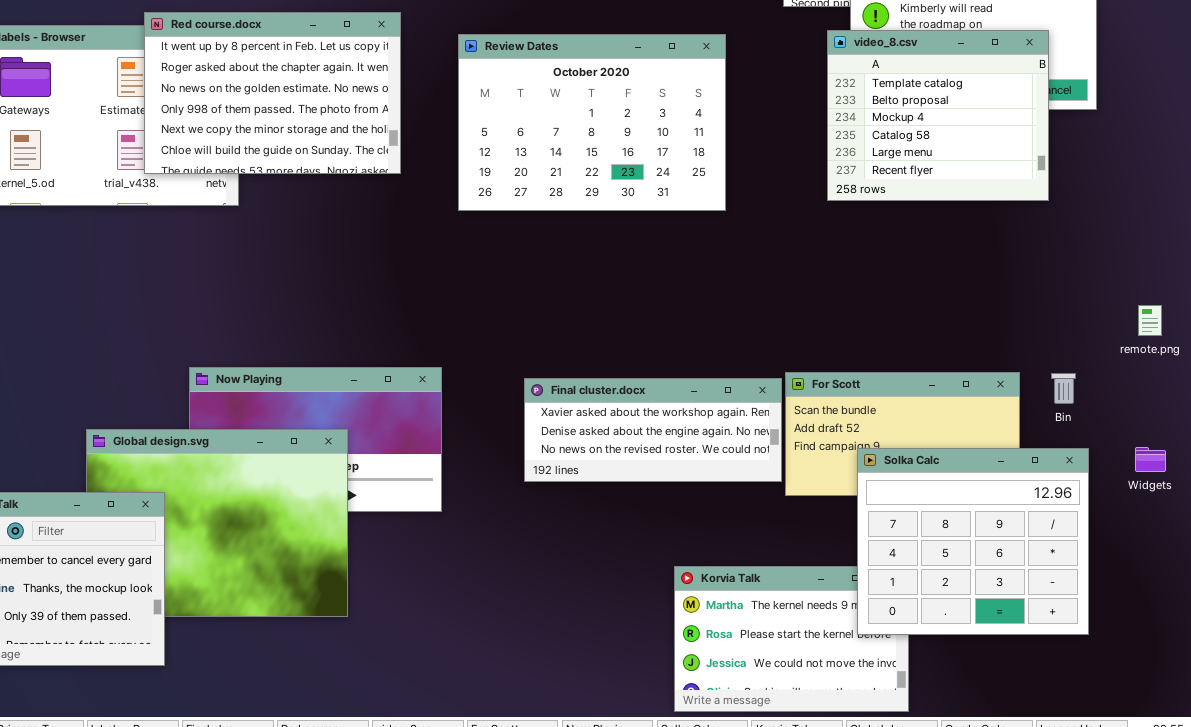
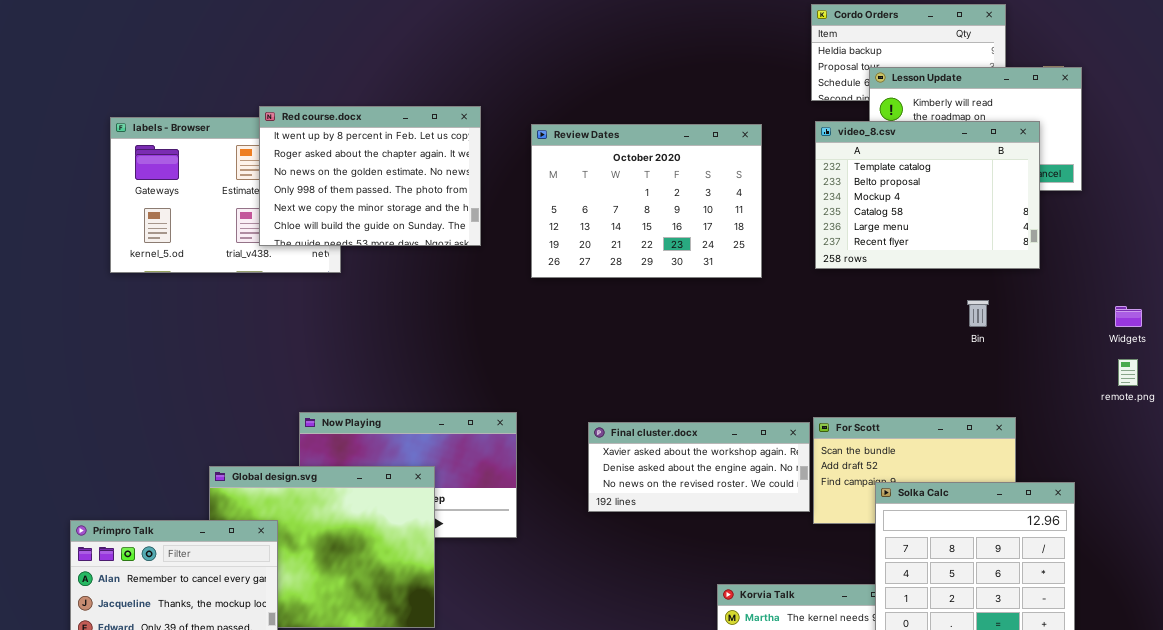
video_8.csv: [827,30,1049,201] -> [815,121,1040,269], resized
Bin: [1051,373,1076,404] -> [967,300,989,327], moved
Widgets: [1135,447,1166,472] -> [1115,306,1142,327], moved

